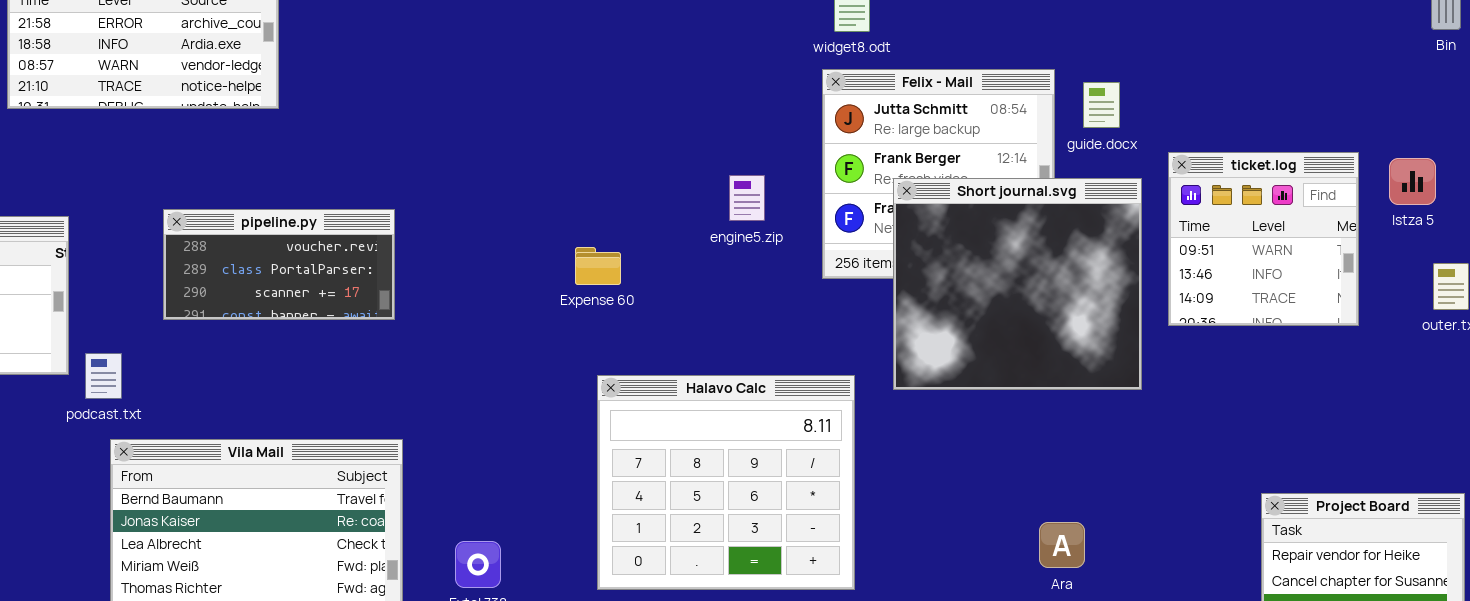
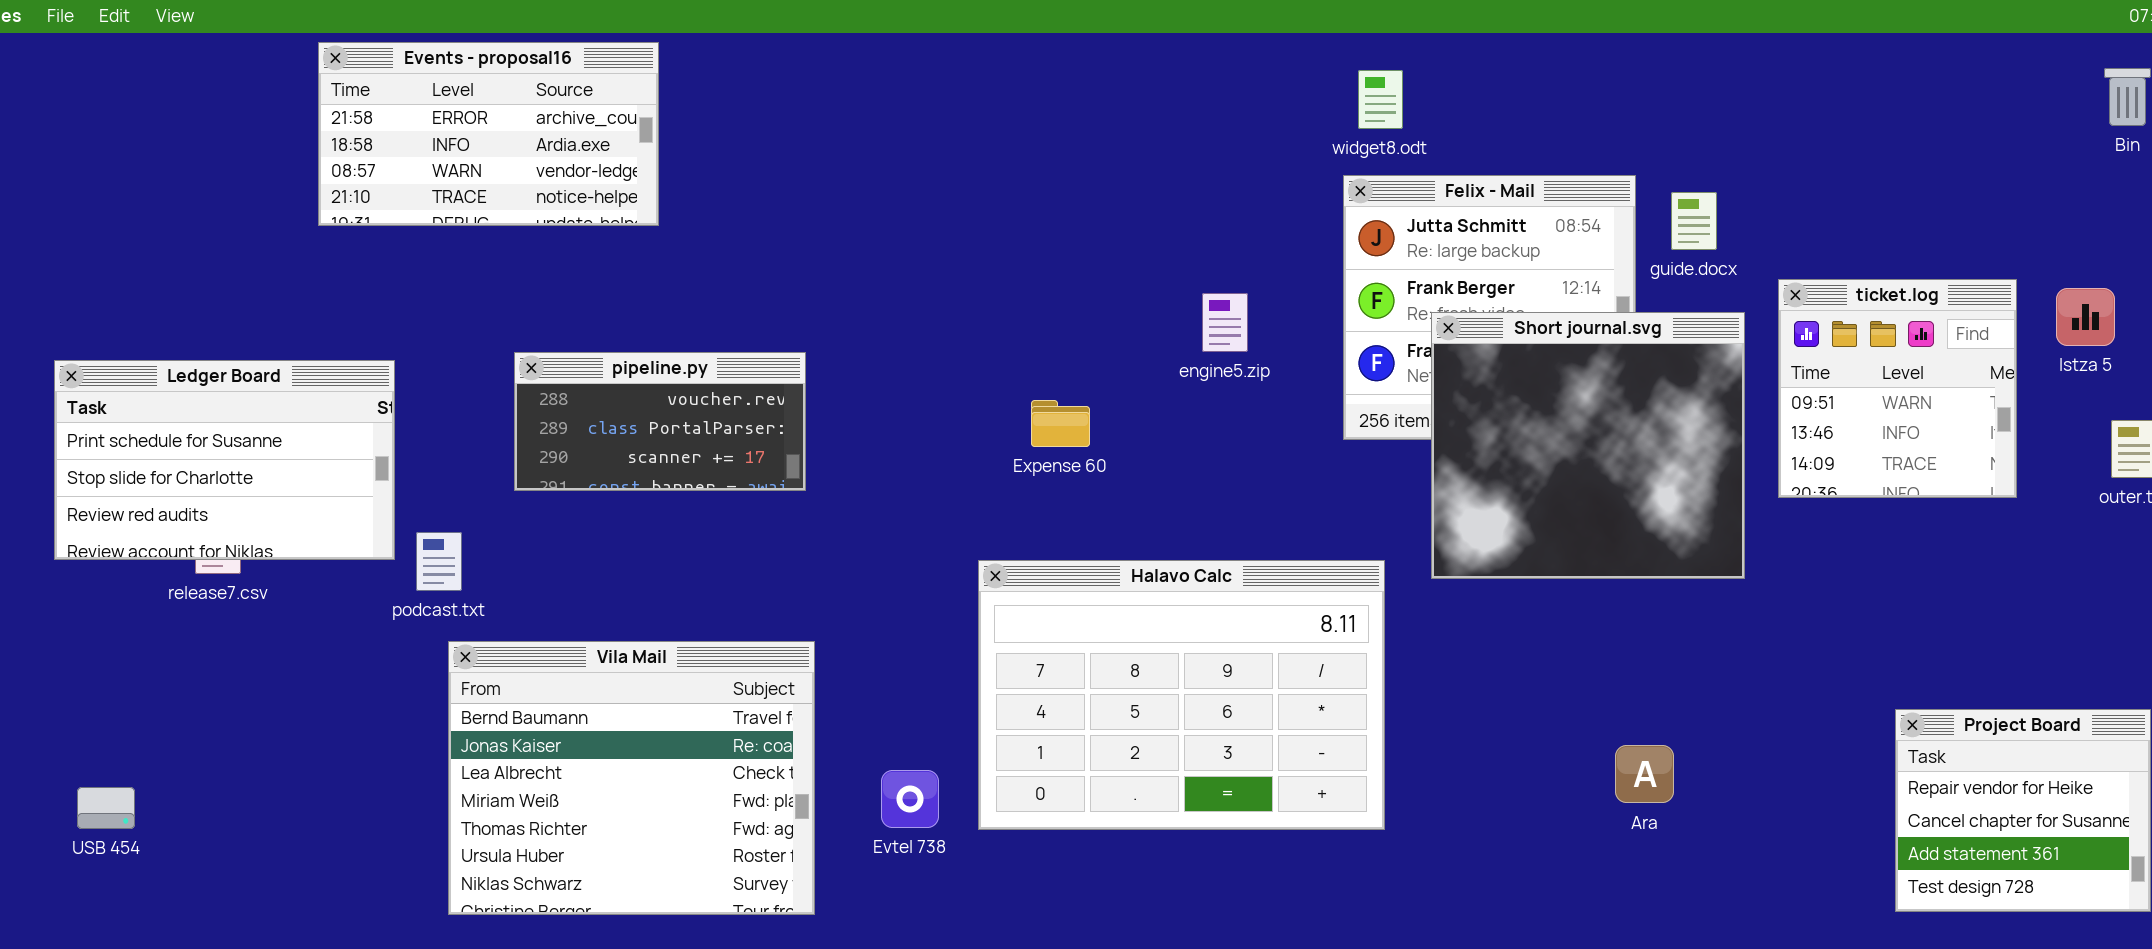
engine5.zip: [729,175,765,221] -> [1202,293,1248,352], moved
Halavo Calc: [597,375,855,590] -> [978,560,1385,830], resized

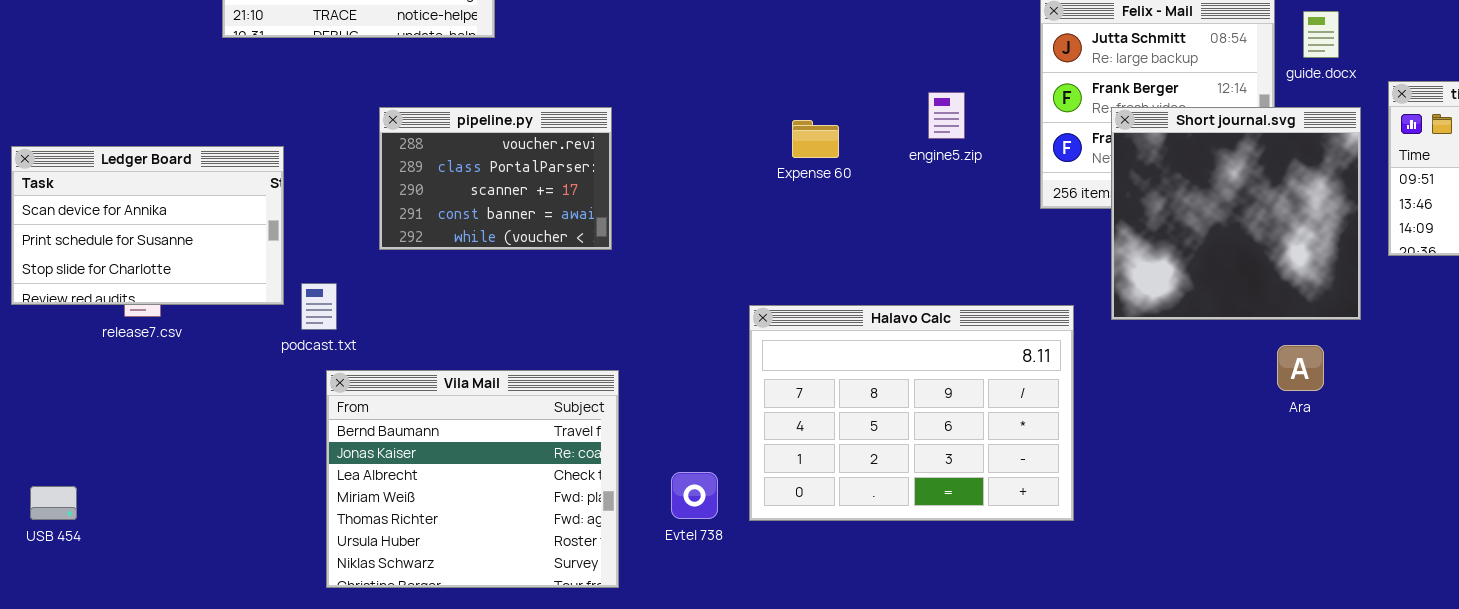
pipeline.py: [514,352,806,491] -> [379,107,612,250], resized
Ledger Board: [54,360,395,560] -> [11,146,284,305], scrolled up 1 row
Expense 60: [1031,400,1090,447] -> [792,120,839,158], moved
Ara: [1615,745,1674,803] -> [1277,345,1324,391], moved

